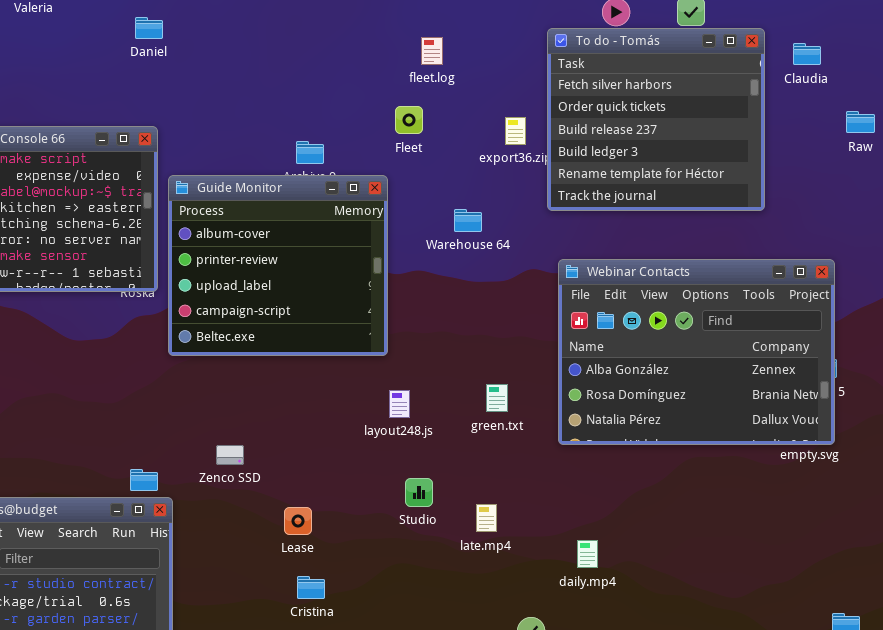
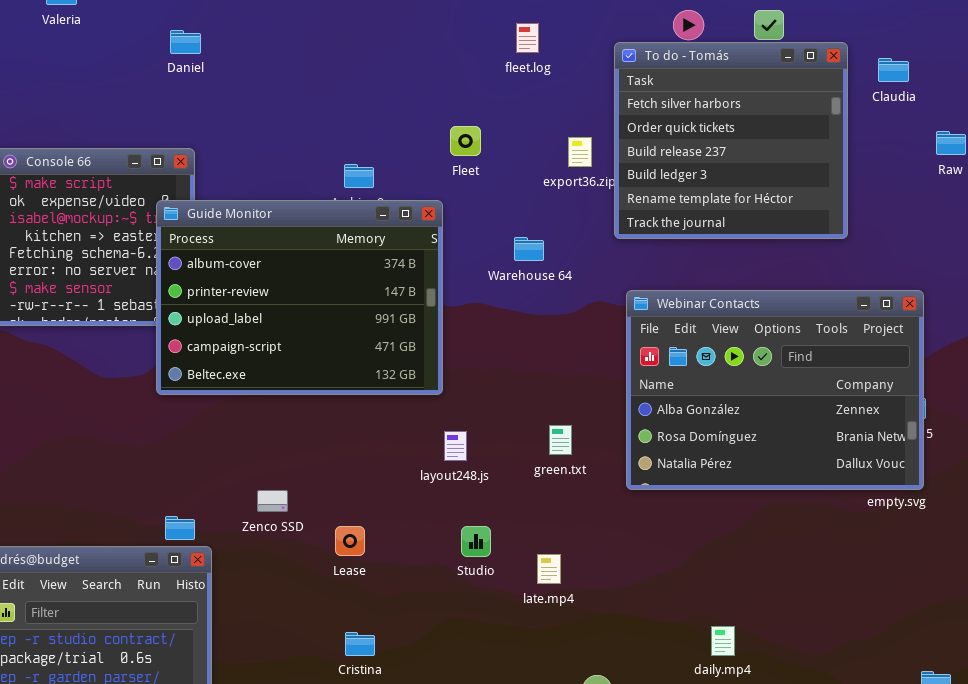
fleet.log: [421,37,443,65] -> [516,23,539,53], moved
Guide Monitor: [168,175,388,356] -> [156,200,443,395], resized
Lease: [284,507,312,535] -> [335,526,365,556], moved
daily.mp4: [577,540,598,568] -> [711,626,735,656], moved

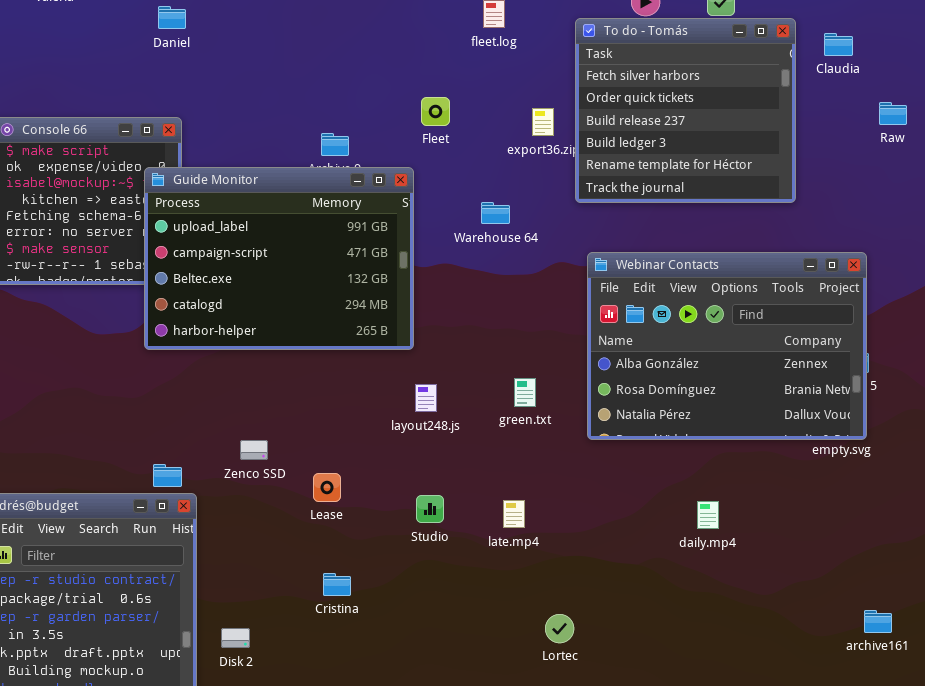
Guide Monitor: [156,200,443,395] -> [144,167,414,350], scrolled down 2 rows
Studio: [461,526,491,557] -> [416,495,444,523], moved
daily.mp4: [711,626,735,656] -> [697,501,719,529], moved

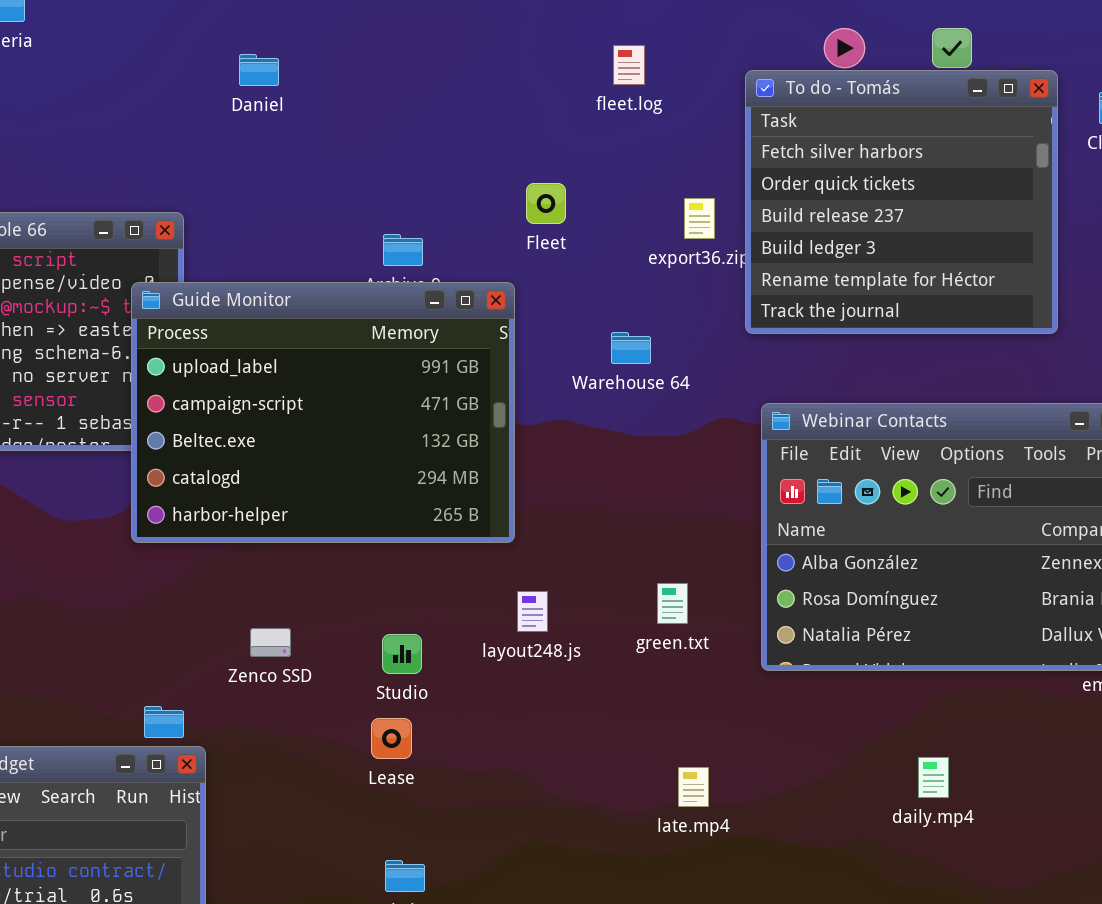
Daniel: [158,6,186,29] -> [239,54,279,86], moved
Zenco SSD: [240,440,268,460] -> [250,628,291,657], moved
Studio: [416,495,444,523] -> [382,634,422,674], moved
late.mp4: [503,500,525,528] -> [678,767,709,807], moved

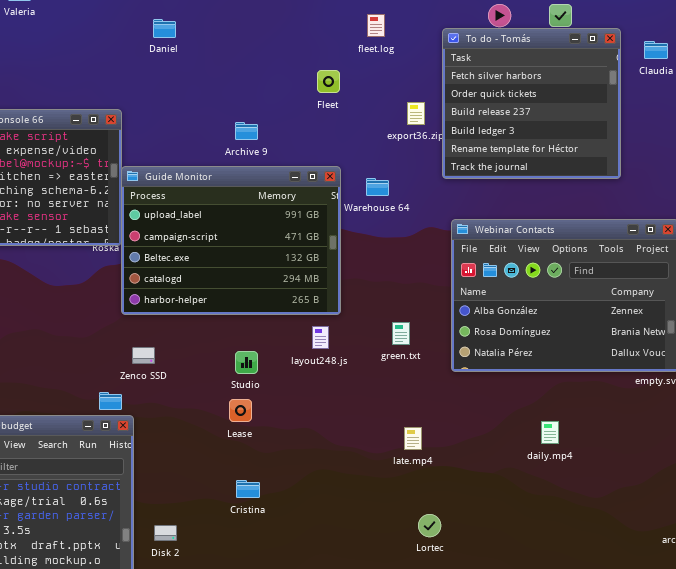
Fleet: [526,183,566,224] -> [317,70,340,93], moved
Guide Monitor: [131,282,515,543] -> [121,166,341,315], moved
Zenco SSD: [250,628,291,657] -> [132,347,155,364], moved

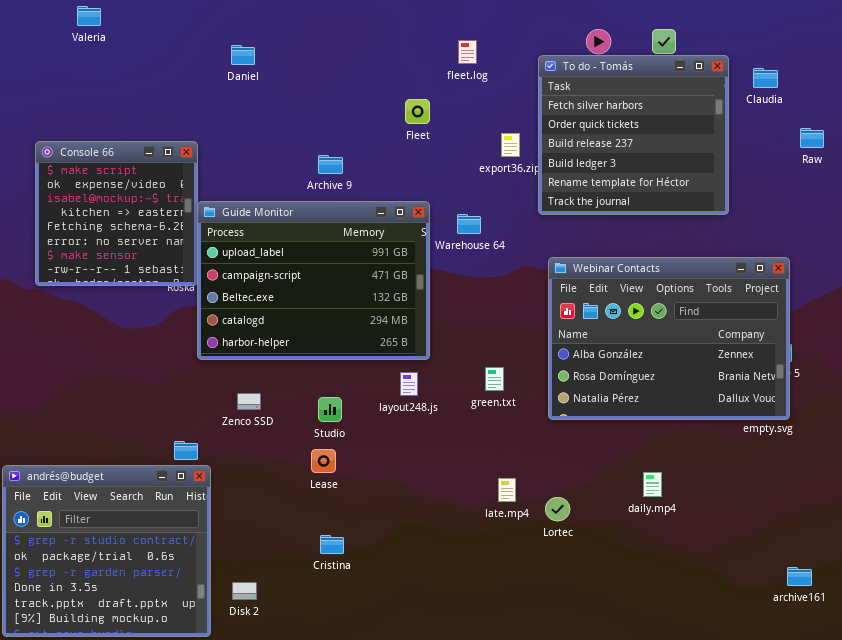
Zenco SSD: [132,347,155,364] -> [237,393,261,410], moved
Lortec: [418,514,441,537] -> [545,497,570,521], moved

